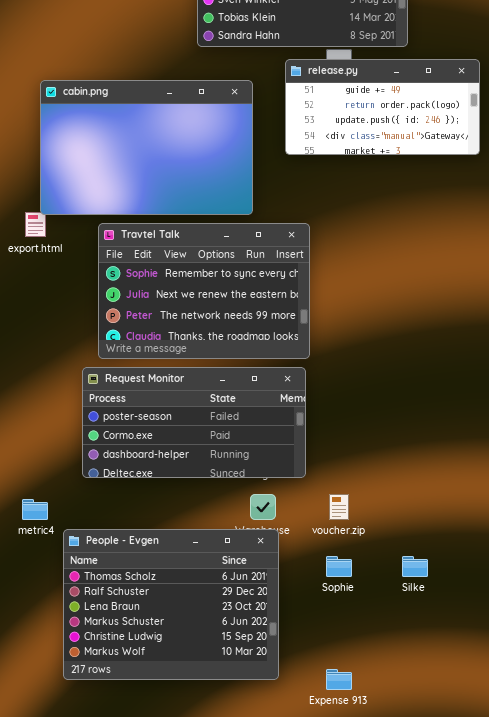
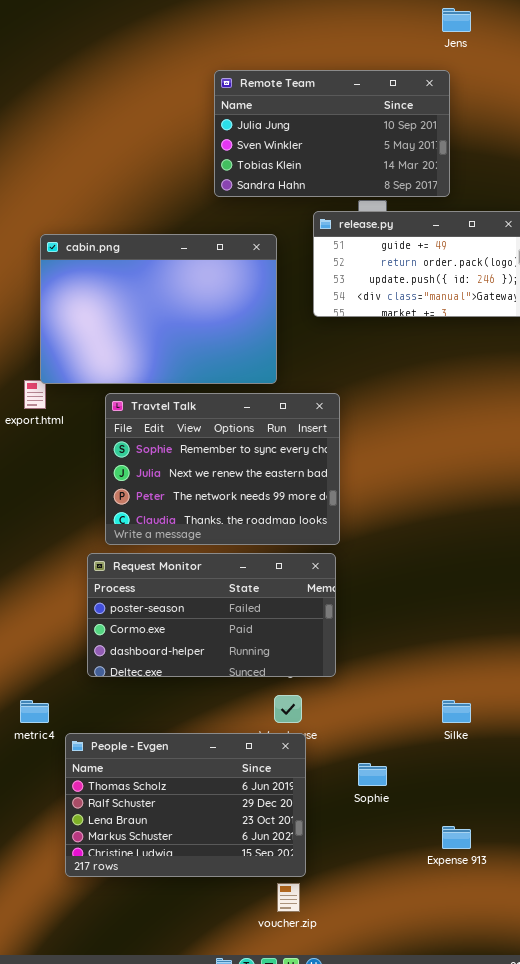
voucher.zip: [329,494,349,520] -> [277,883,300,912], moved
People - Evgen: [63,529,279,680] -> [65,733,306,877], resized
Silke: [402,556,428,577] -> [442,700,471,723], moved
Expense 913: [326,669,352,690] -> [442,826,471,849], moved

